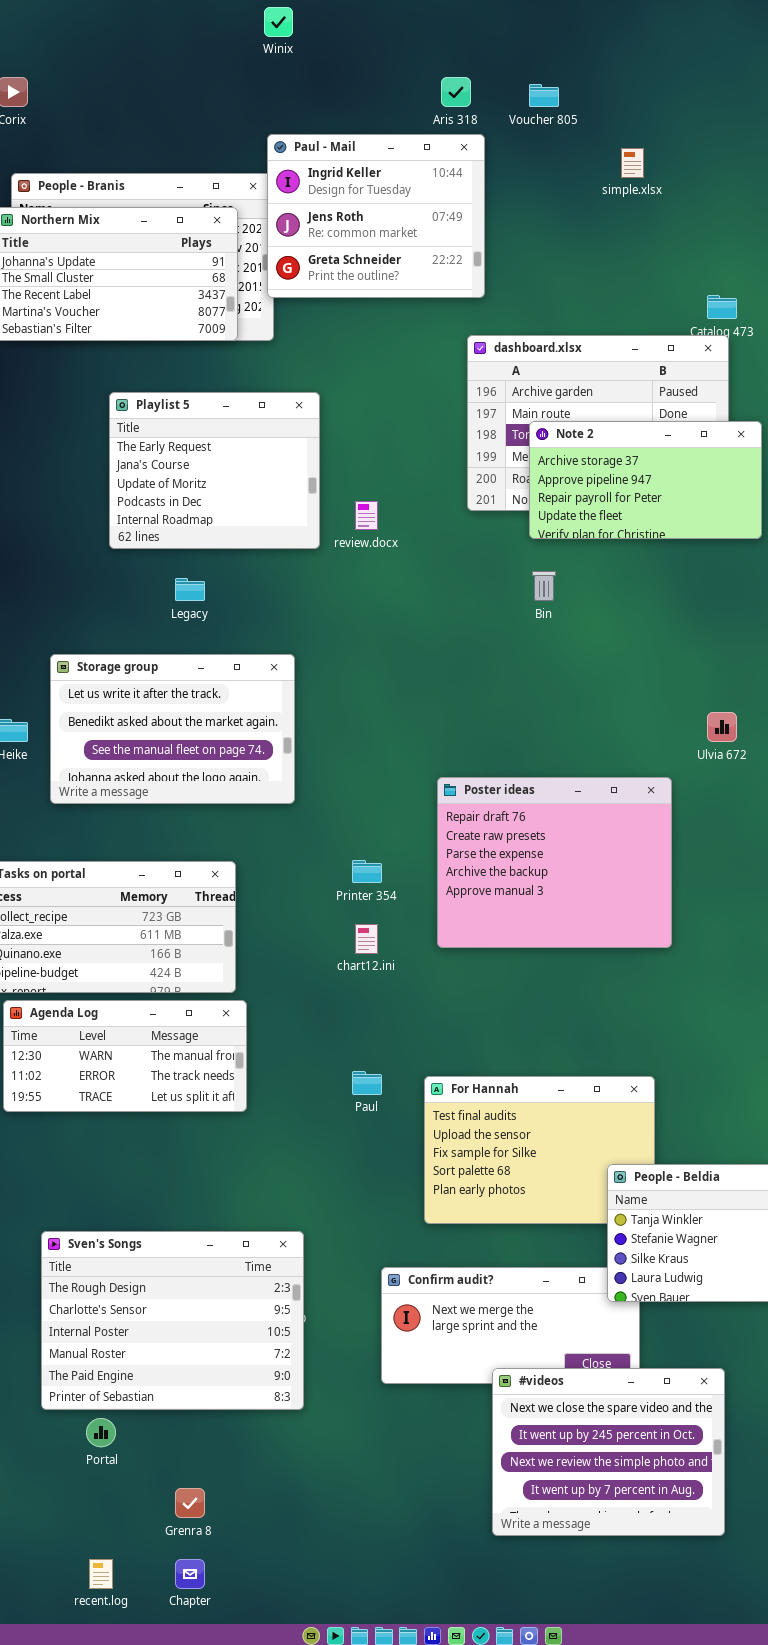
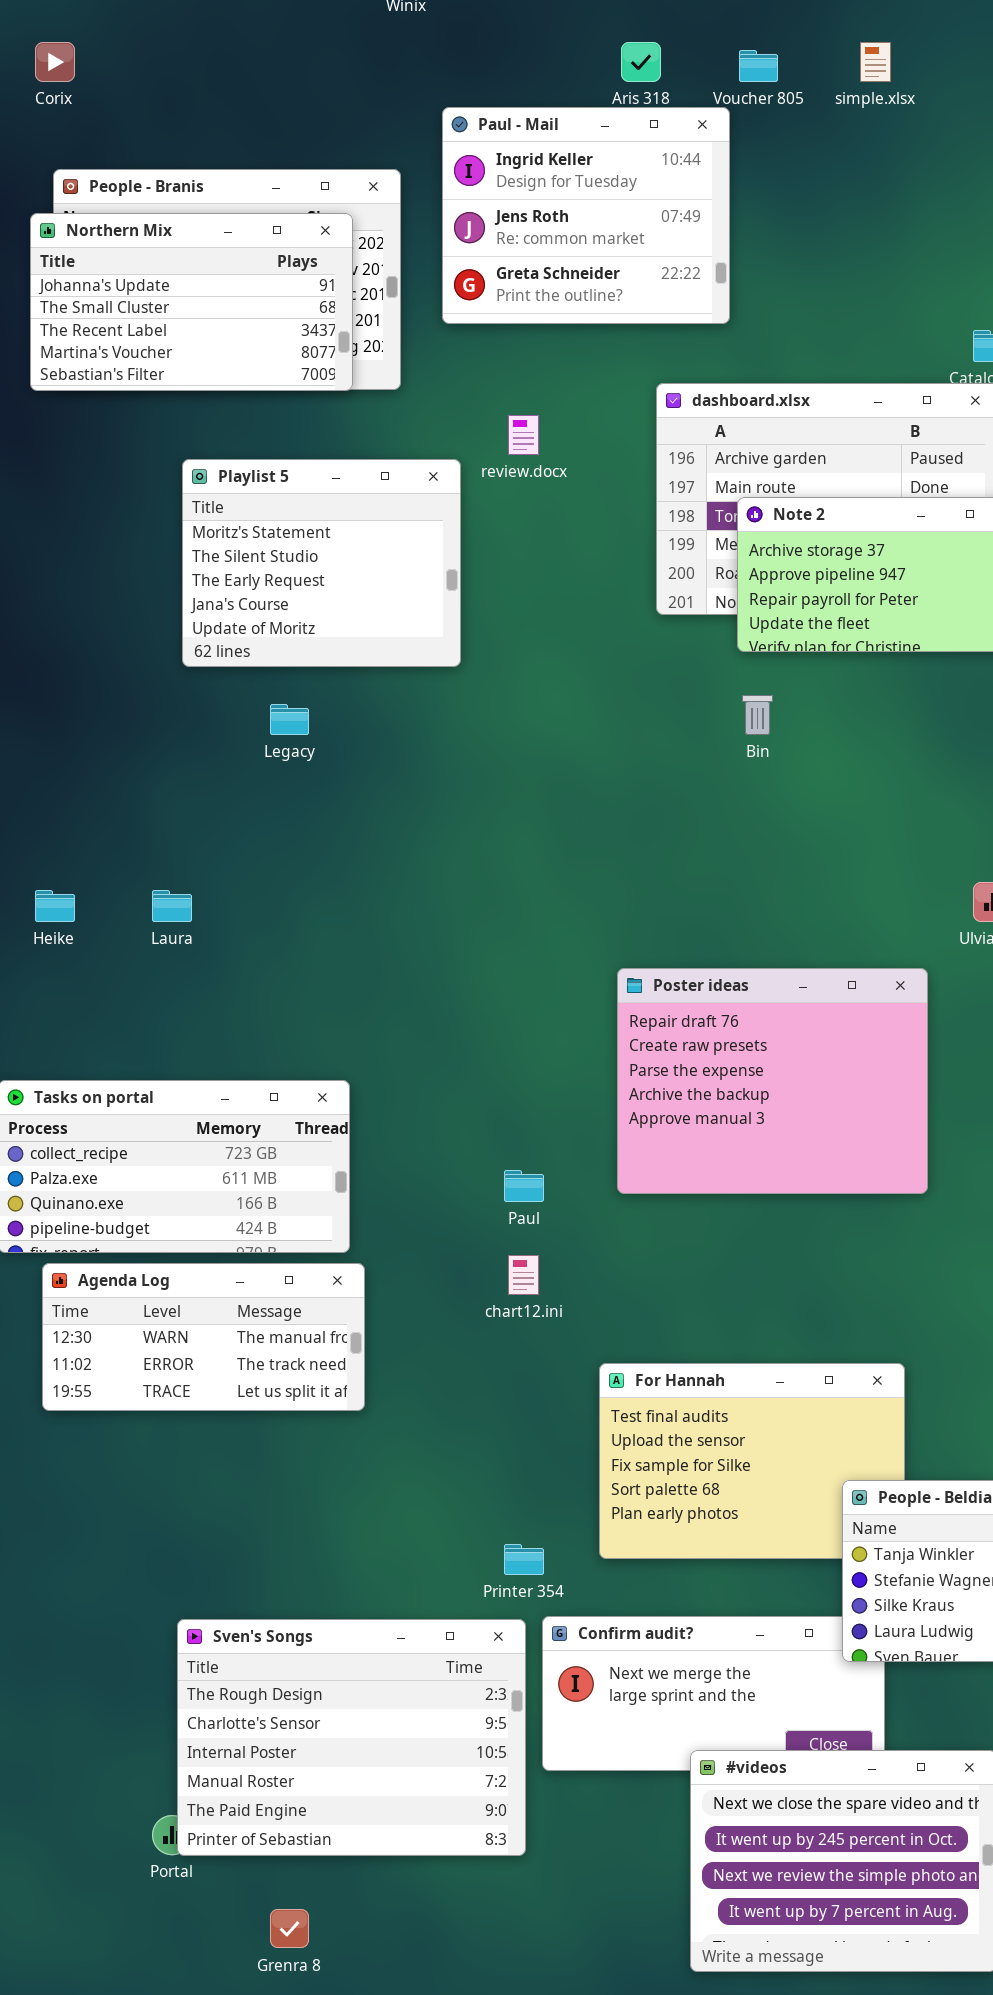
Paul - Mail: [267,134,485,298] -> [442,107,730,324], moved
simple.xlsx: [621,148,644,178] -> [860,42,891,82], moved
Playlist 5: [109,392,320,549] -> [182,459,461,667], scrolled up 2 rows
review.docx: [355,501,378,530] -> [508,415,539,455], moved
Storage group: [50,654,295,804] -> none, closed
Printer 354: [352,860,382,883] -> [504,1544,544,1575], moved
chart12.ini: [355,924,378,954] -> [508,1255,539,1295], moved
Paul: [352,1071,382,1095] -> [504,1170,544,1202], moved
Sven's Songs: [41,1231,304,1410] -> [177,1619,526,1856], moved

